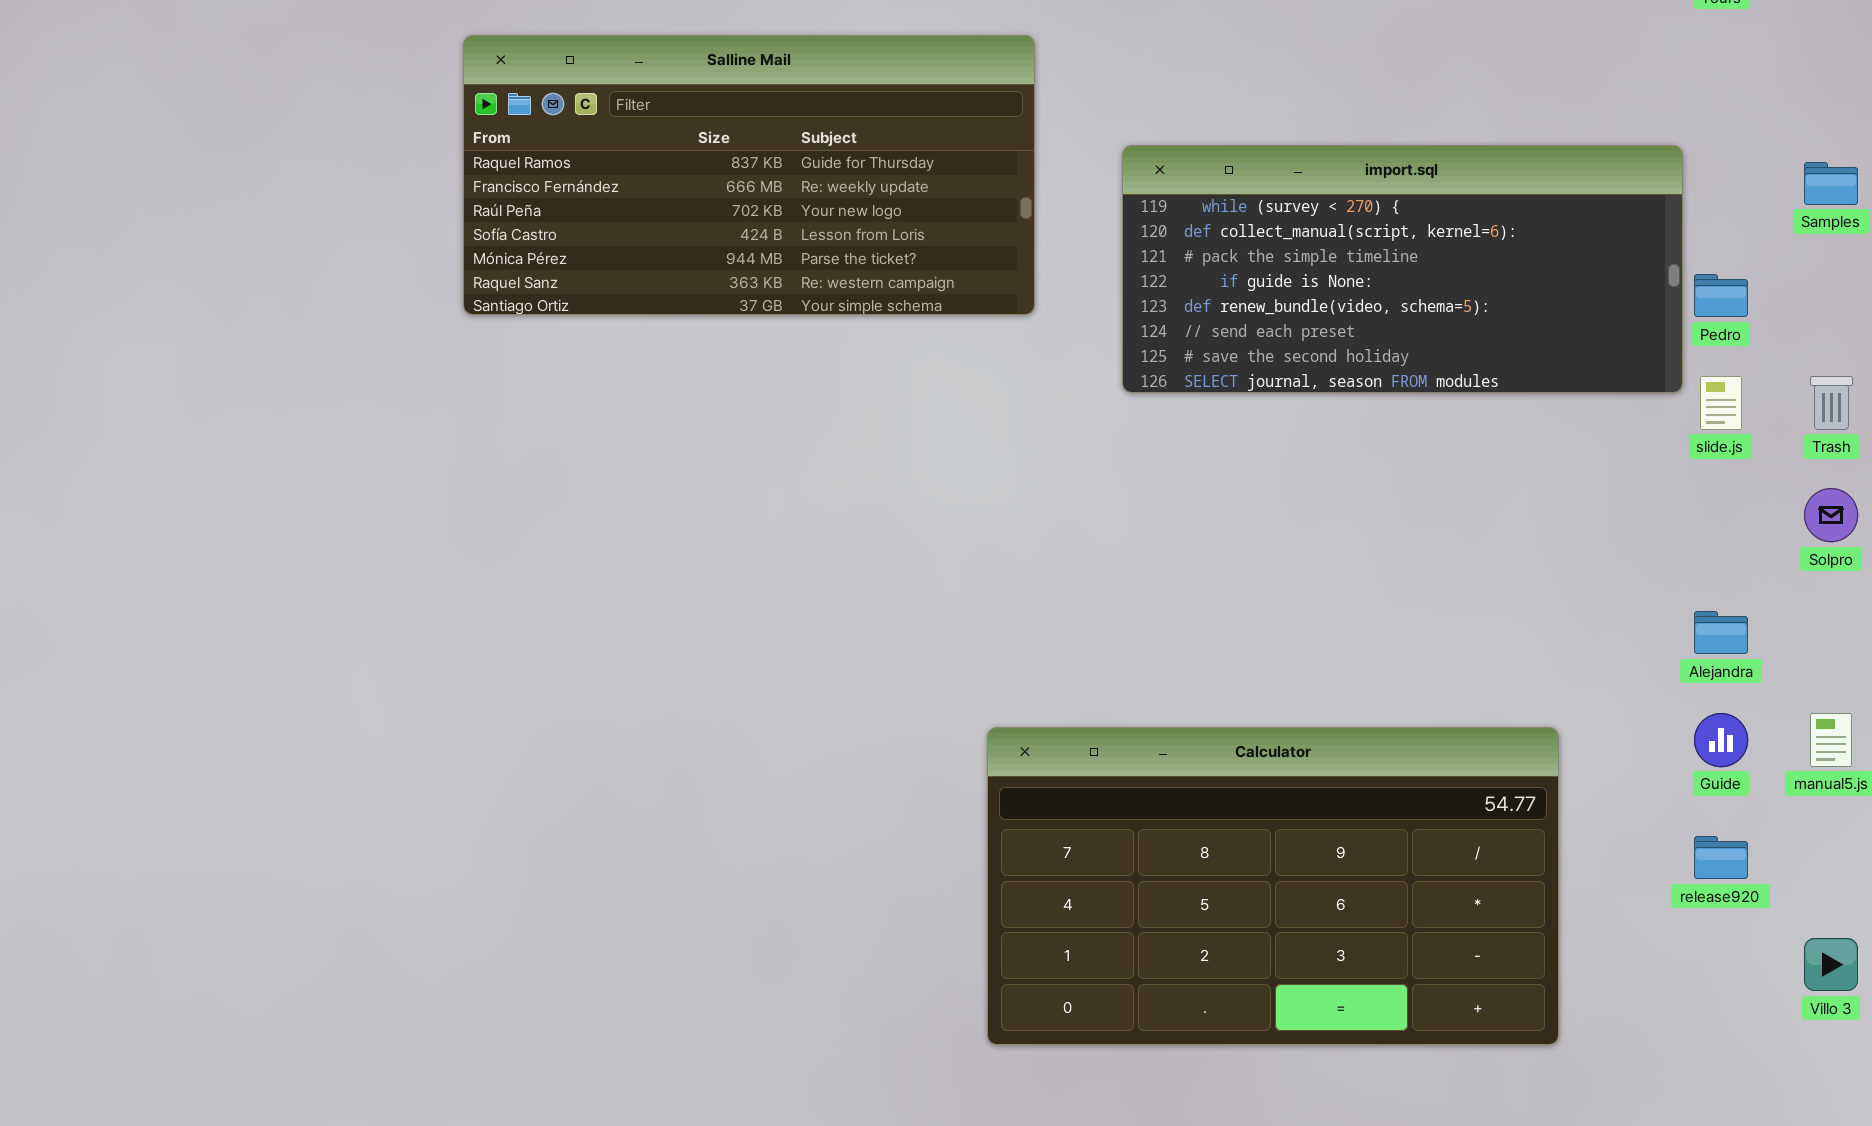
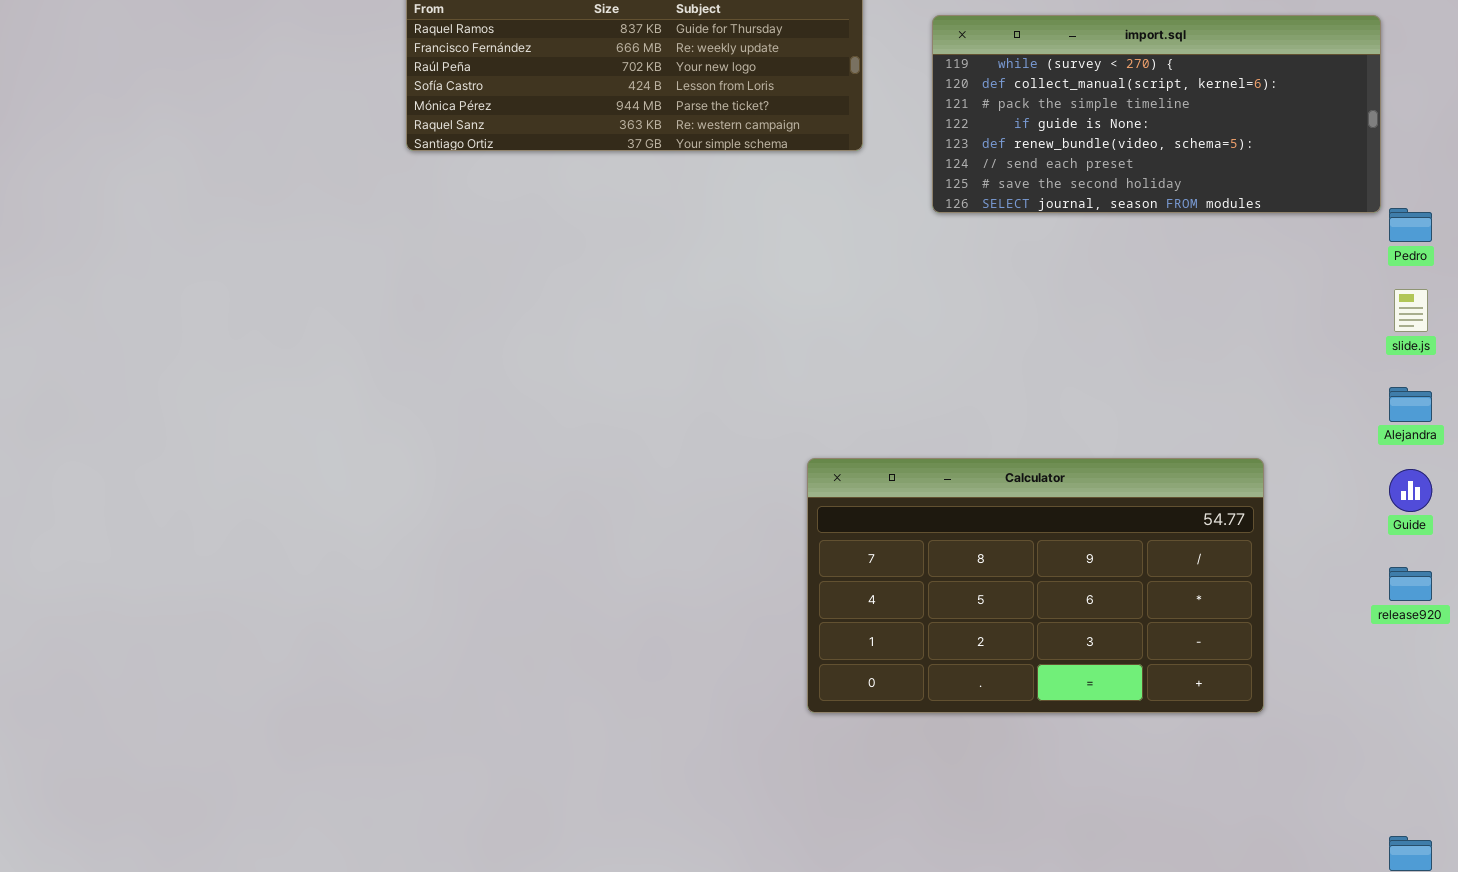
Pedro: [1694,274,1748,317] -> [1389,208,1432,242], moved
slide.js: [1700,376,1742,430] -> [1394,289,1428,332], moved
Calculator: [987,727,1559,1045] -> [807,458,1264,713], moved

